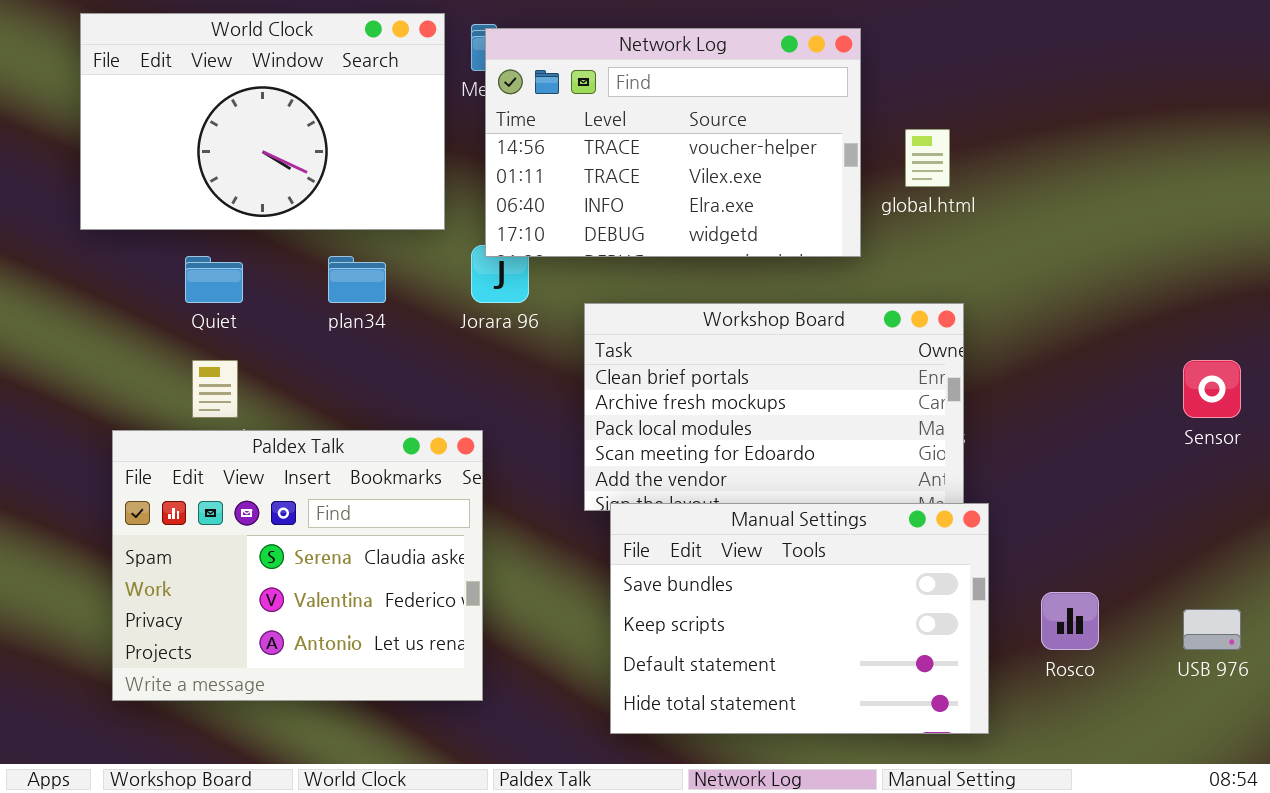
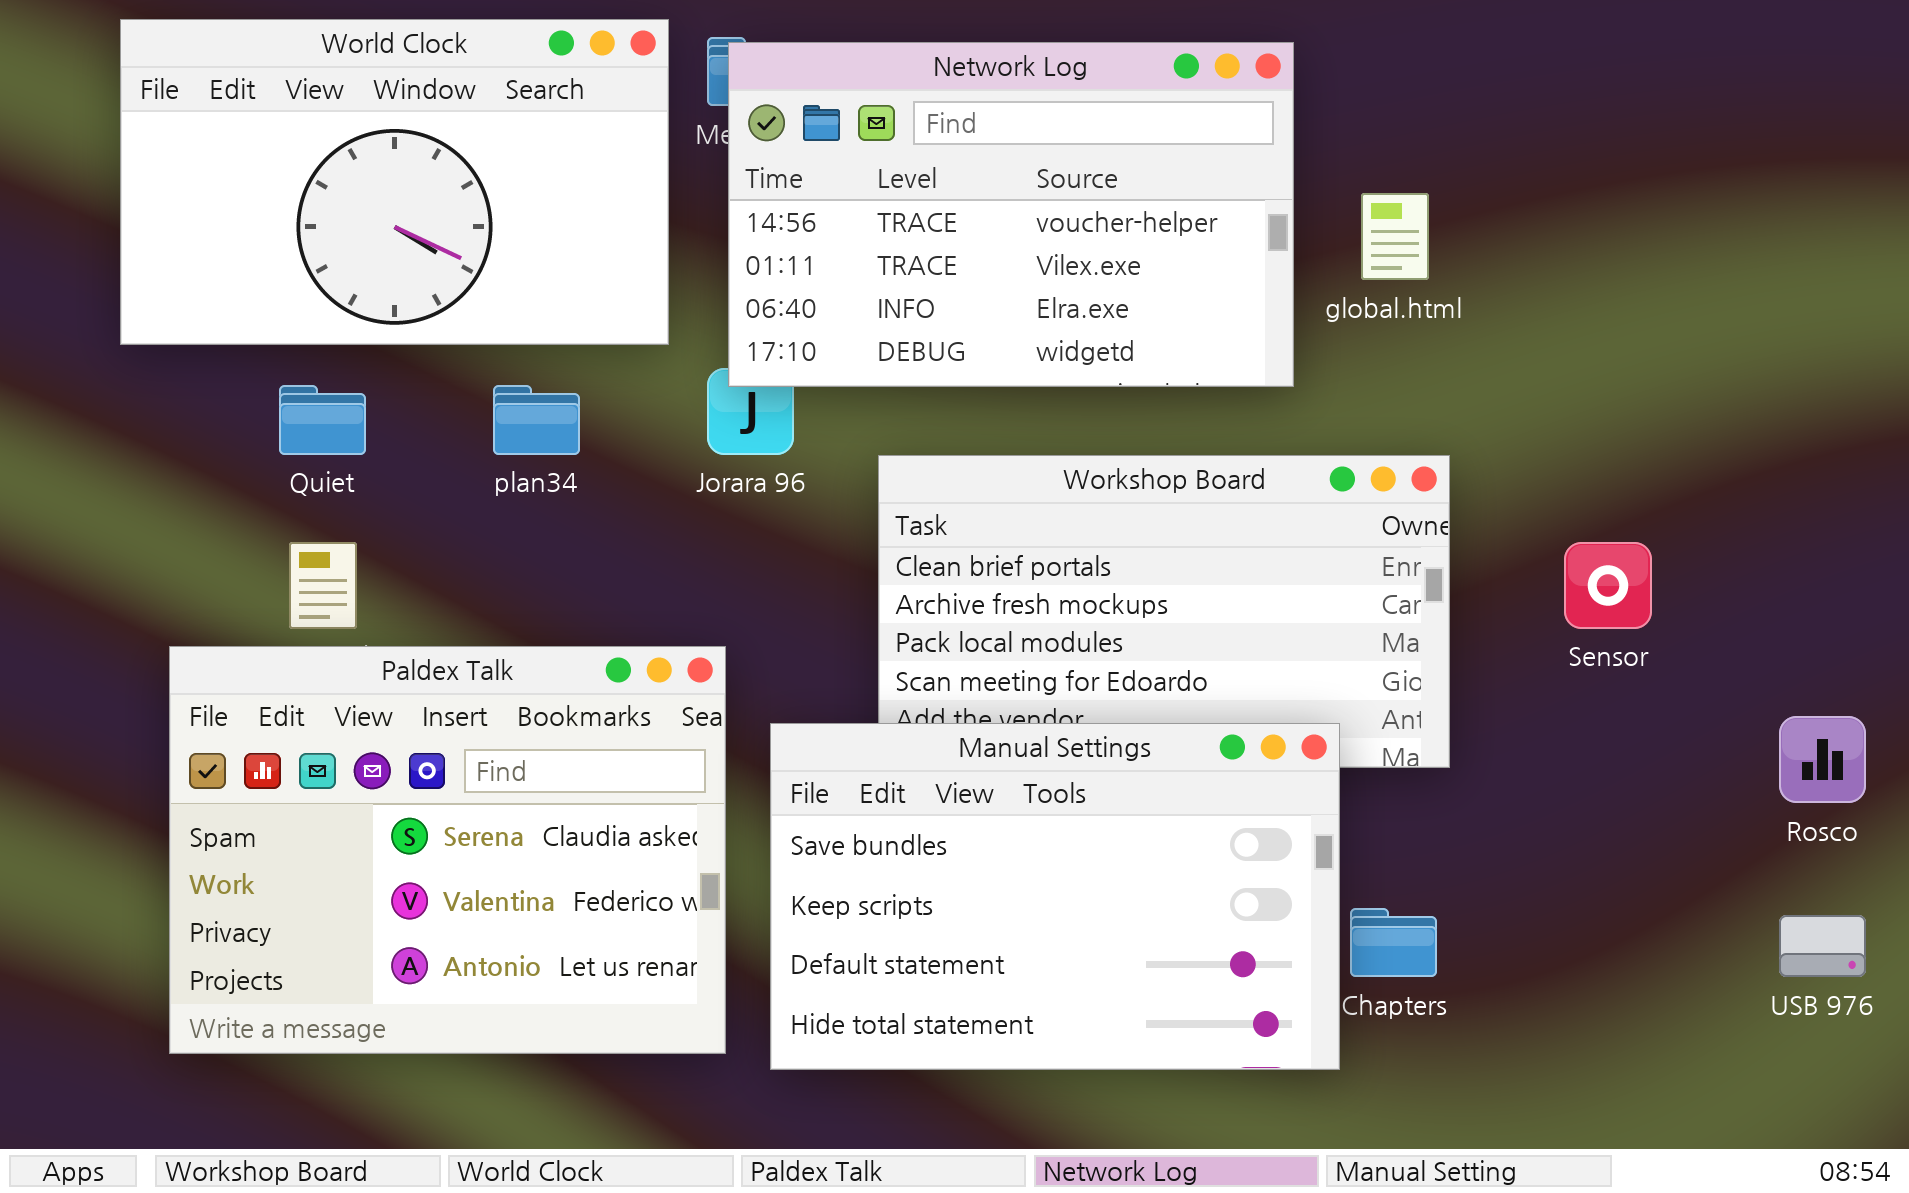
Sensor: [1183,360,1241,418] -> [1564,542,1652,629], moved
Manual Settings: [610,503,989,734] -> [770,723,1340,1070], moved
Rosco: [1041,592,1099,650] -> [1779,716,1866,803], moved

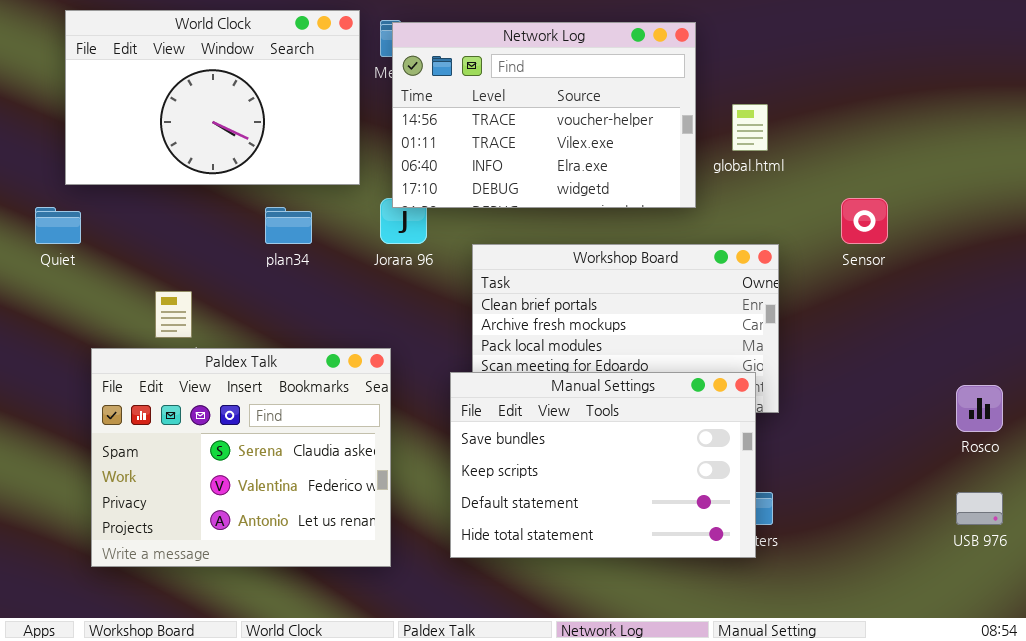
Quiet: [279,385,366,455] -> [35,207,81,244], moved
Sensor: [1564,542,1652,629] -> [841,198,888,244], moved
Manual Settings: [770,723,1340,1070] -> [450,372,756,558], moved

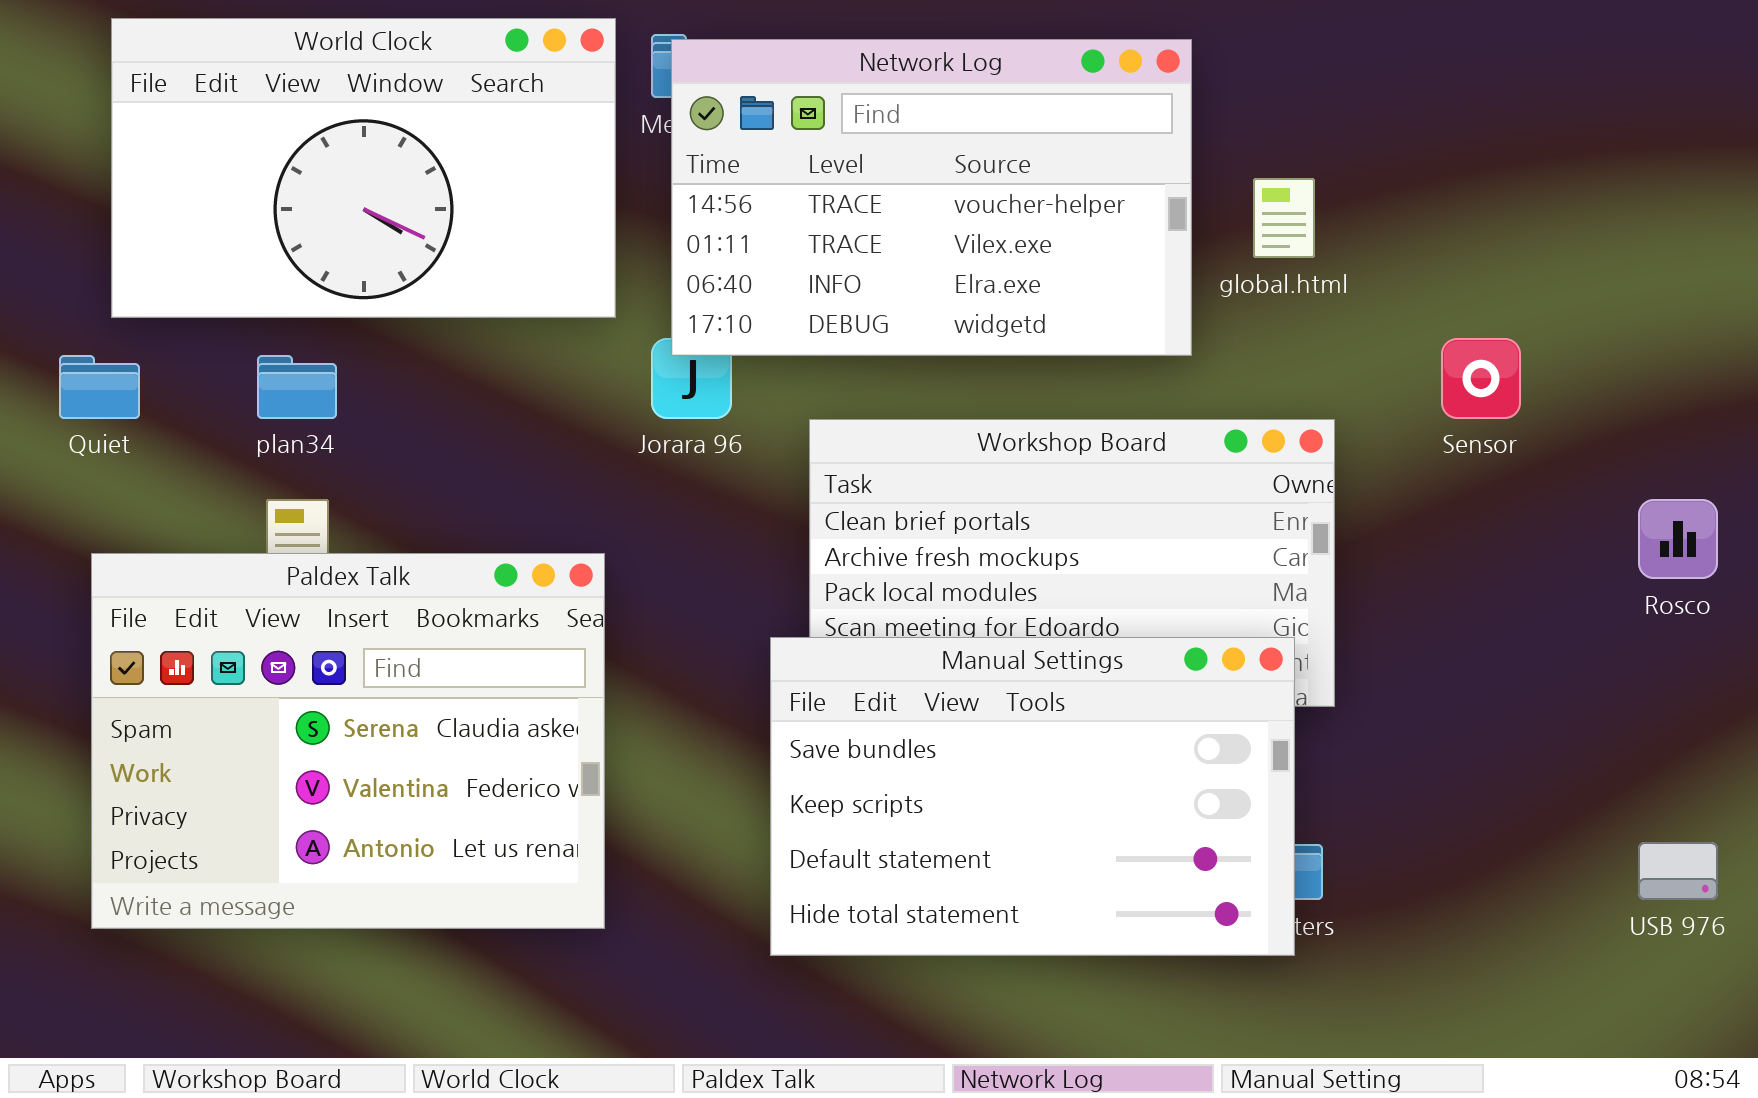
plan34: [265,207,312,244] -> [257,355,337,419], moved
Paldex Talk: [91,348,391,567] -> [91,553,605,929], moved
Rosco: [956,385,1003,432] -> [1638,499,1718,579], moved

